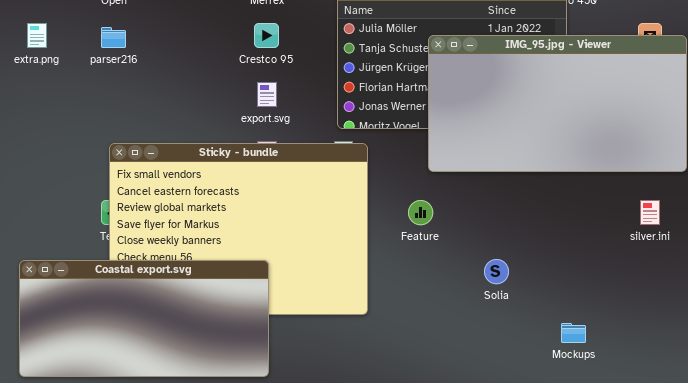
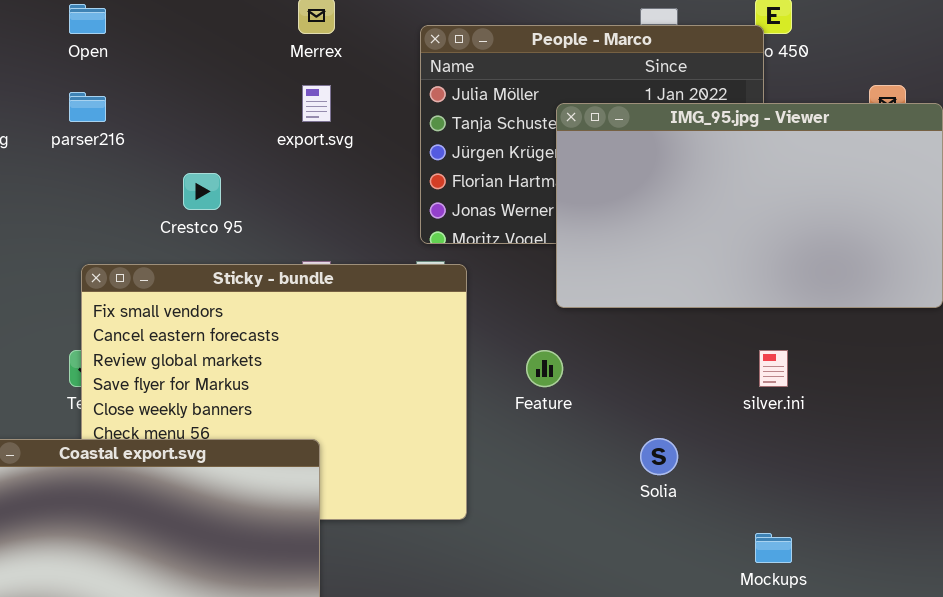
Crestco 95: [254,23,279,48] -> [183,173,221,210], moved
export.svg: [257,82,277,107] -> [302,85,331,122], moved
silver.ini: [640,200,660,225] -> [759,350,788,387], moved

